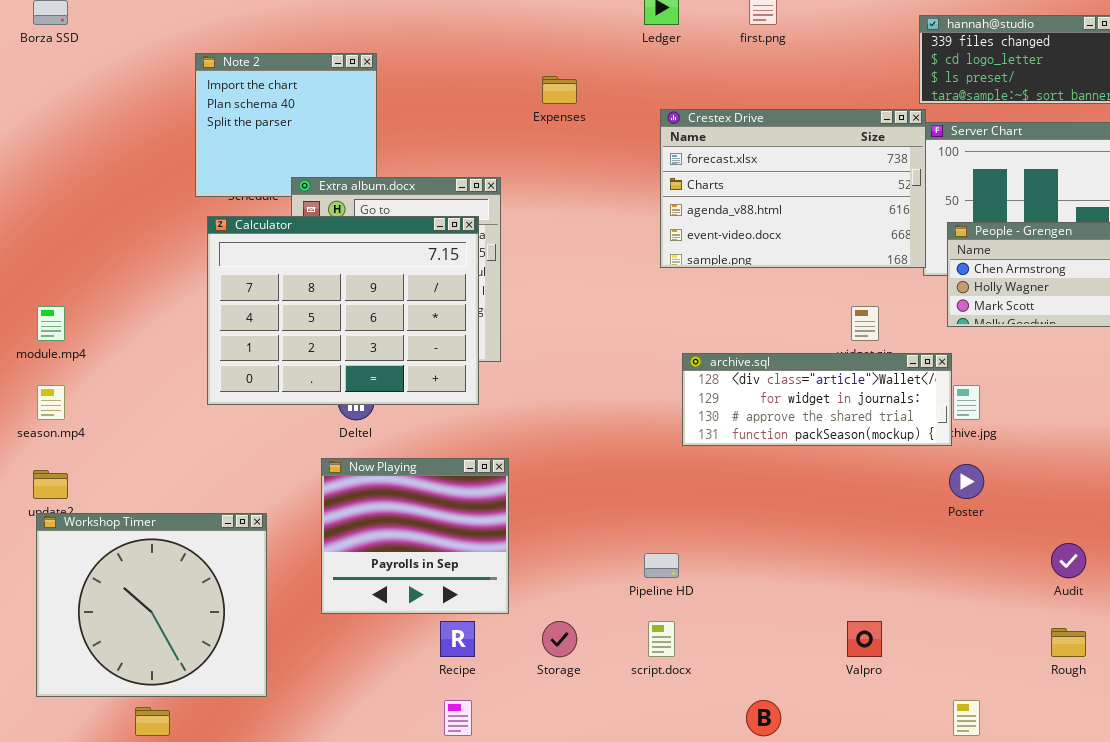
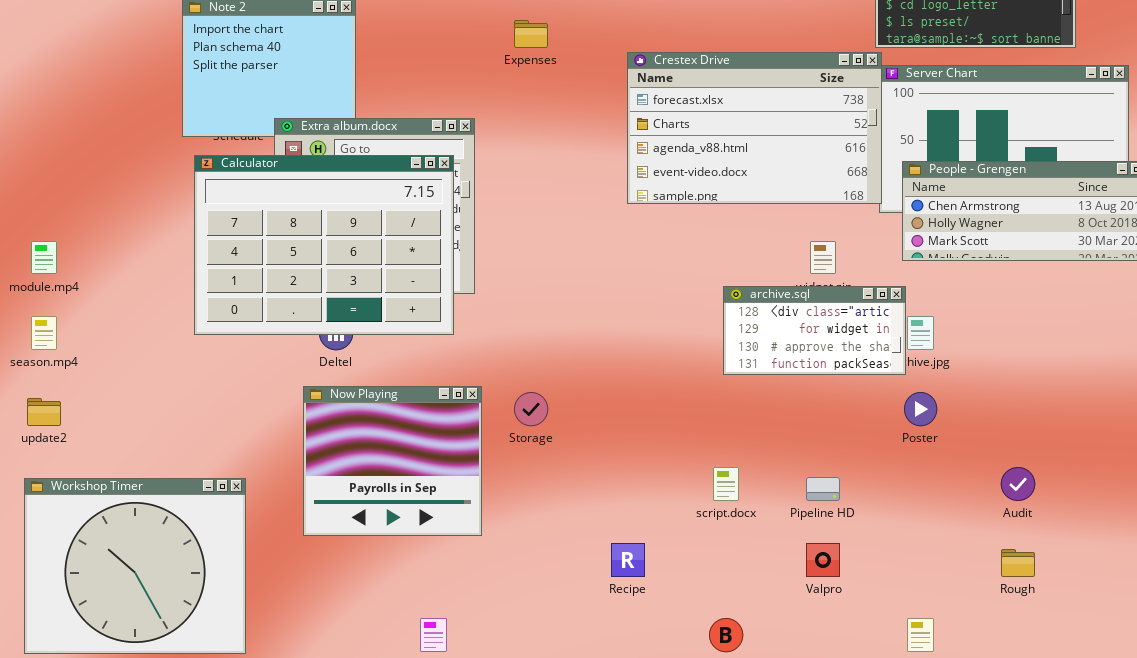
archive.sql: [682,353,952,446] -> [723,286,906,375], resized
Workshop Timer: [36,513,267,697] -> [24,478,246,654], moved
Pipeline HD: [644,553,679,578] -> [806,477,840,501], moved
Recipe: [440,621,475,657] -> [611,543,645,577], moved
Storage: [542,621,577,657] -> [514,392,548,426], moved
script.docx: [648,621,675,657] -> [713,467,739,501], moved

